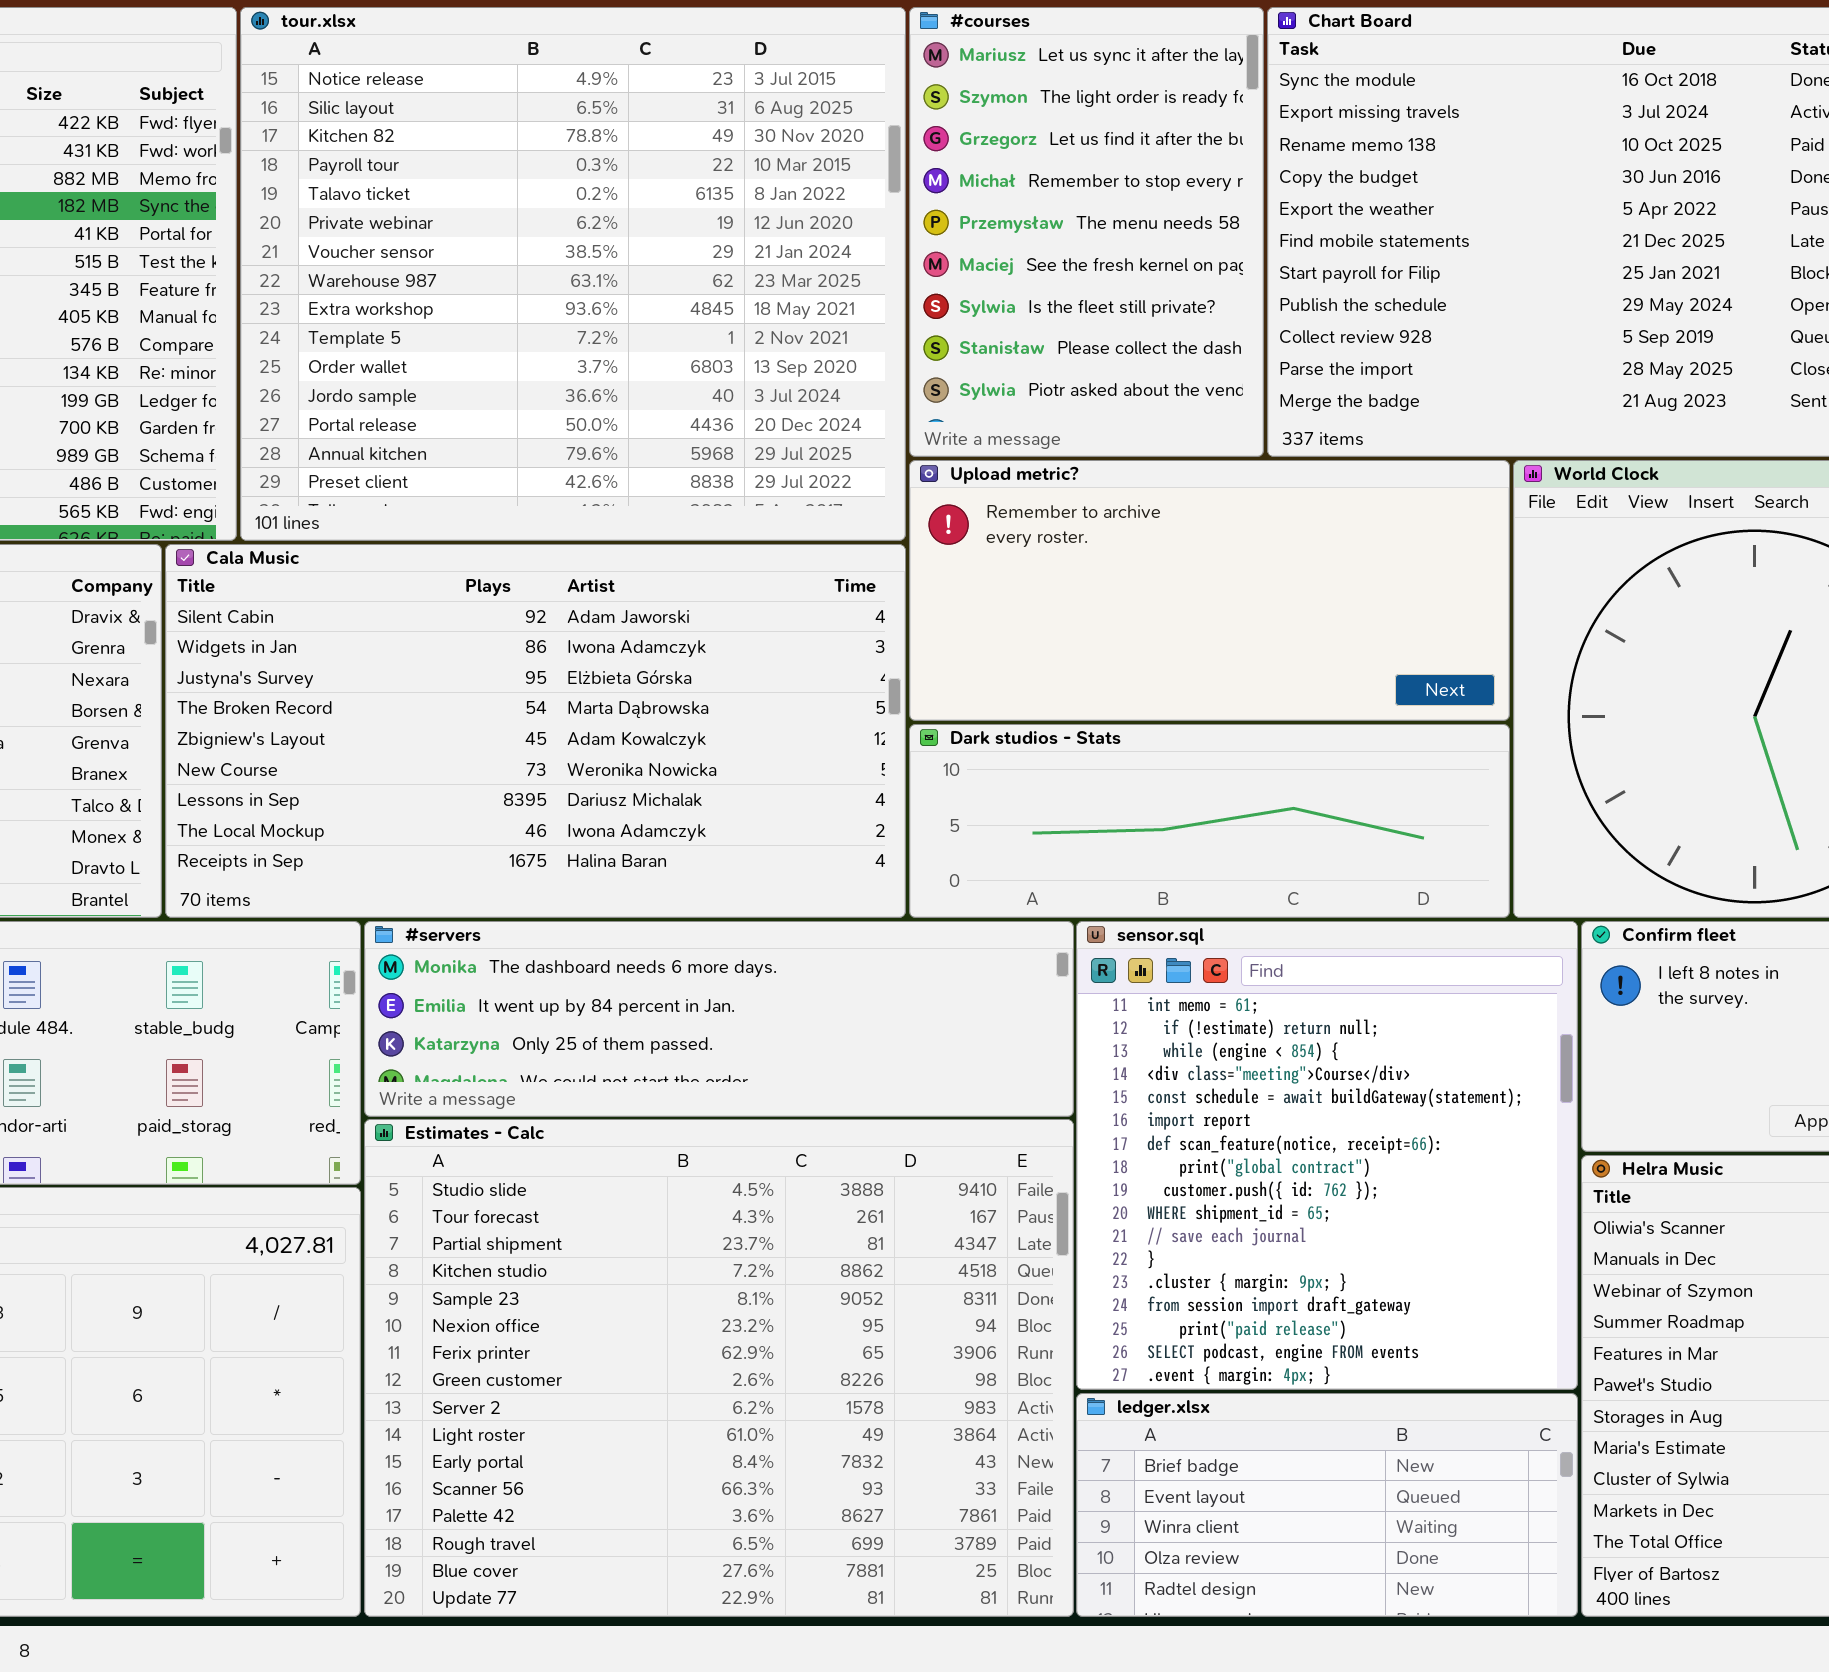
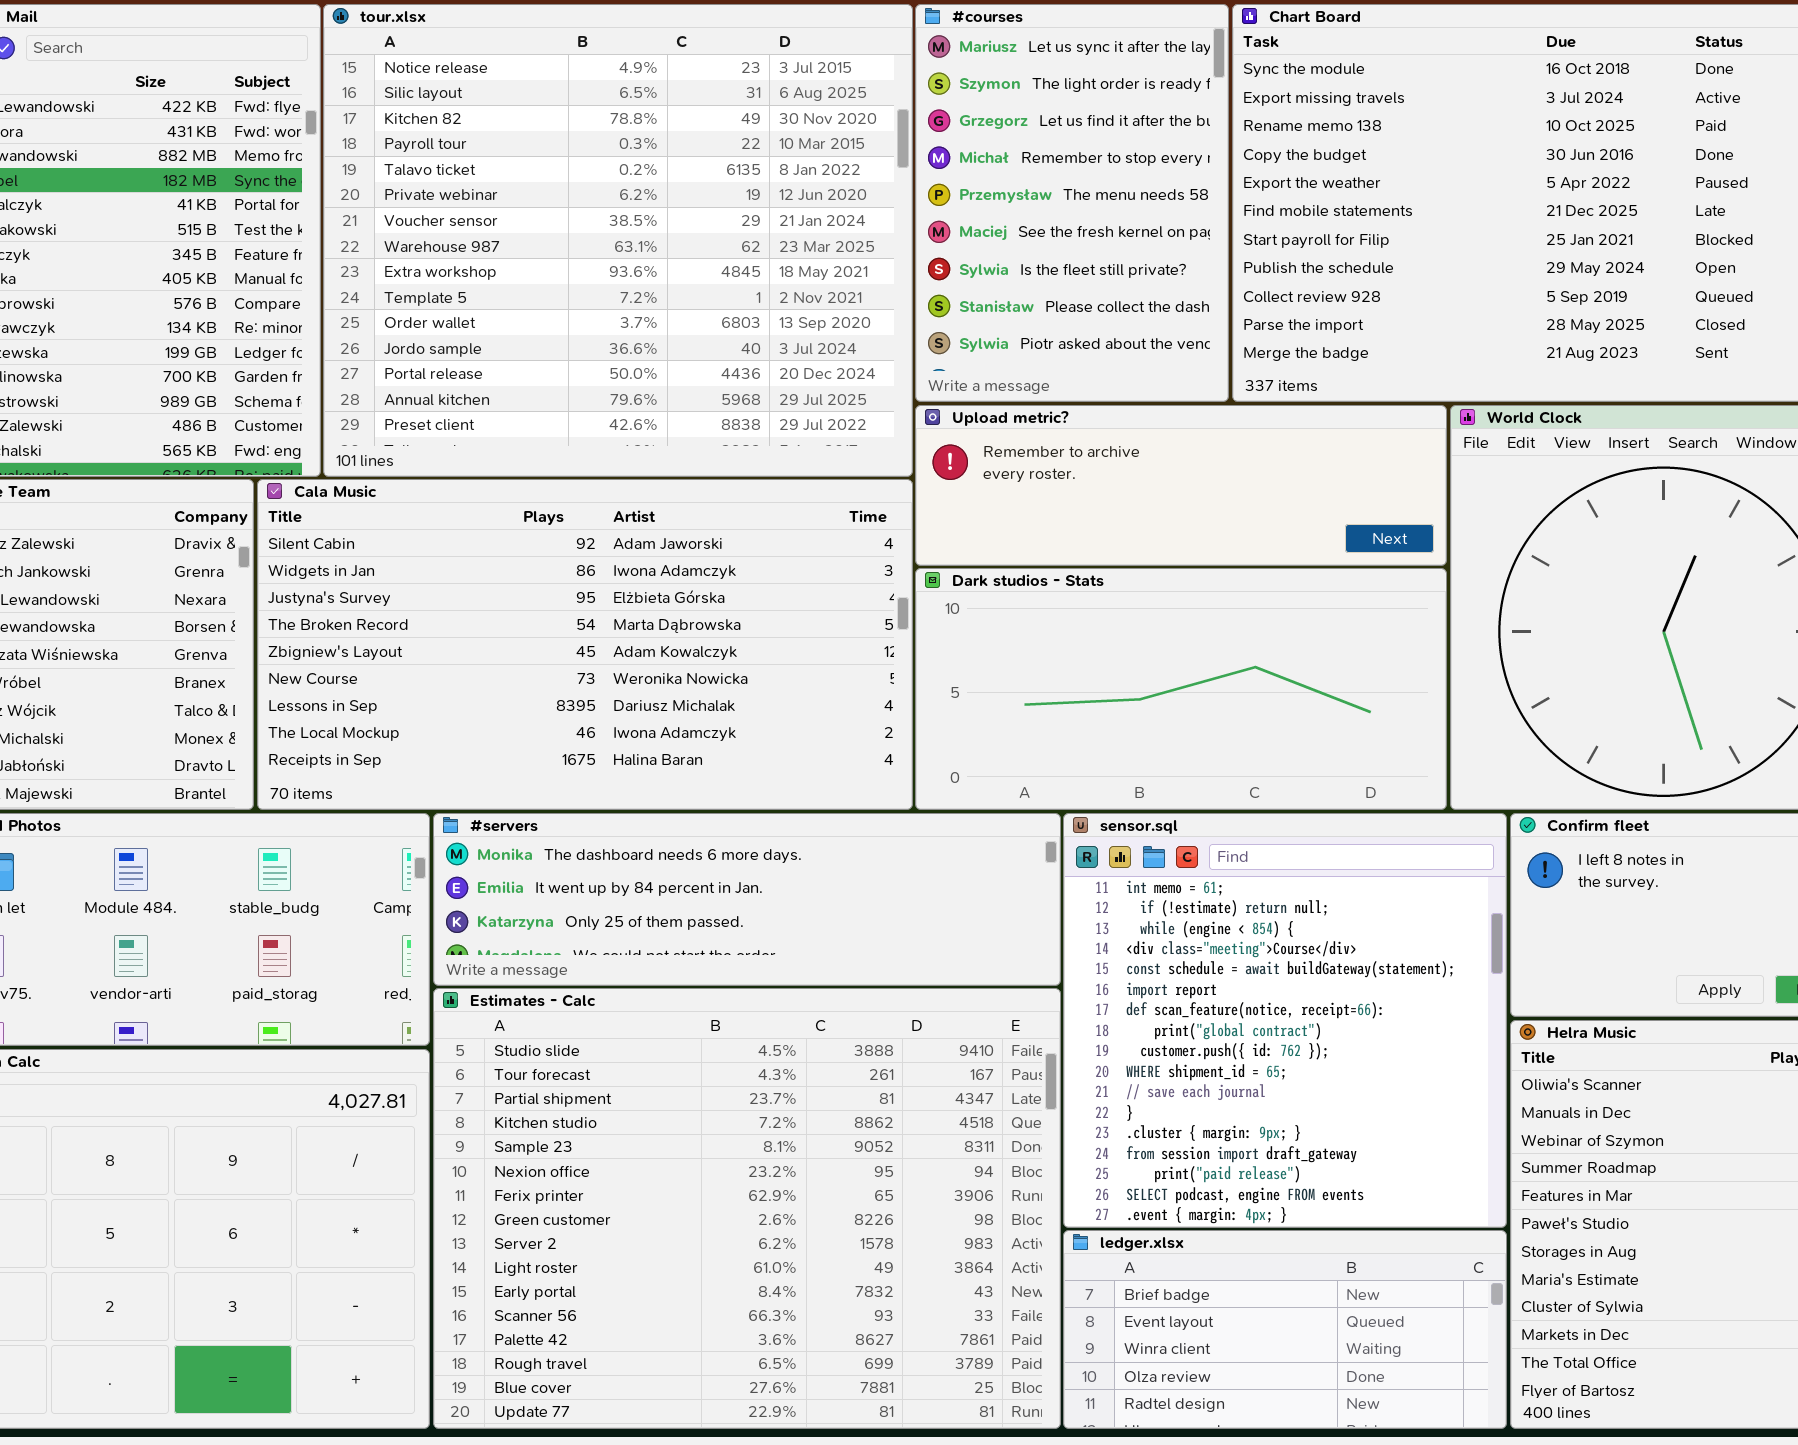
Upload metric?: [909,460,1510,721] -> [915,405,1447,566], resized
Dark studios - Stats: [909,724,1510,918] -> [915,568,1447,810], resized

